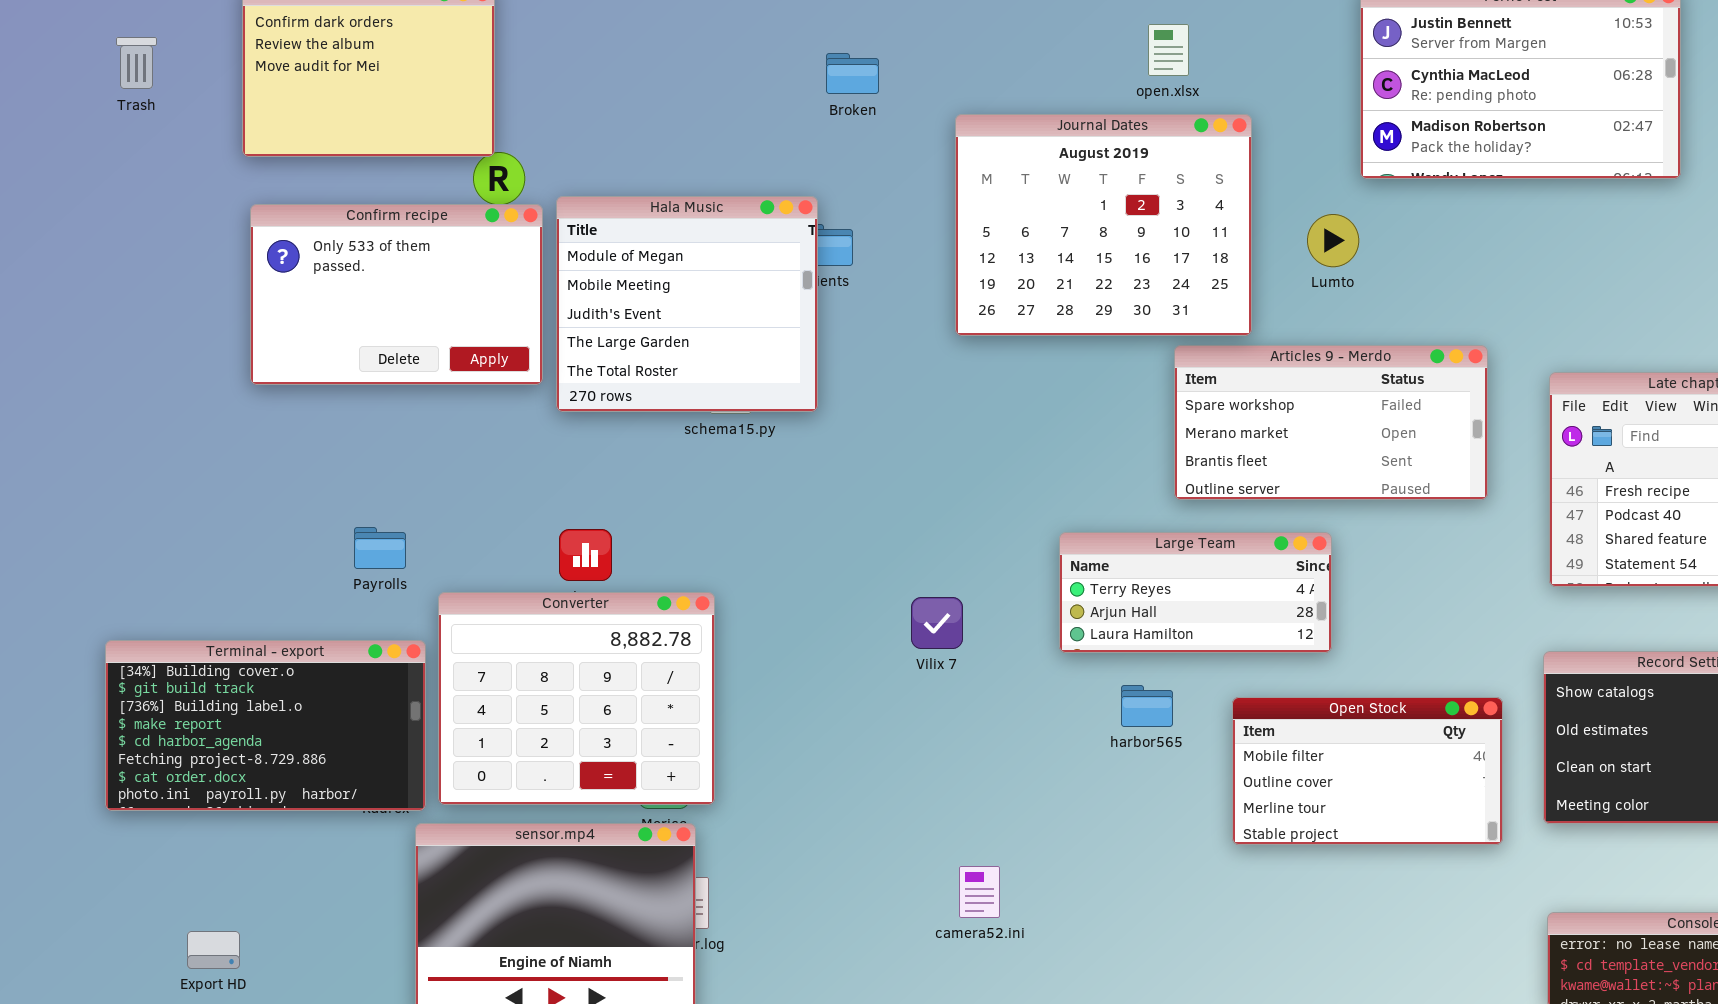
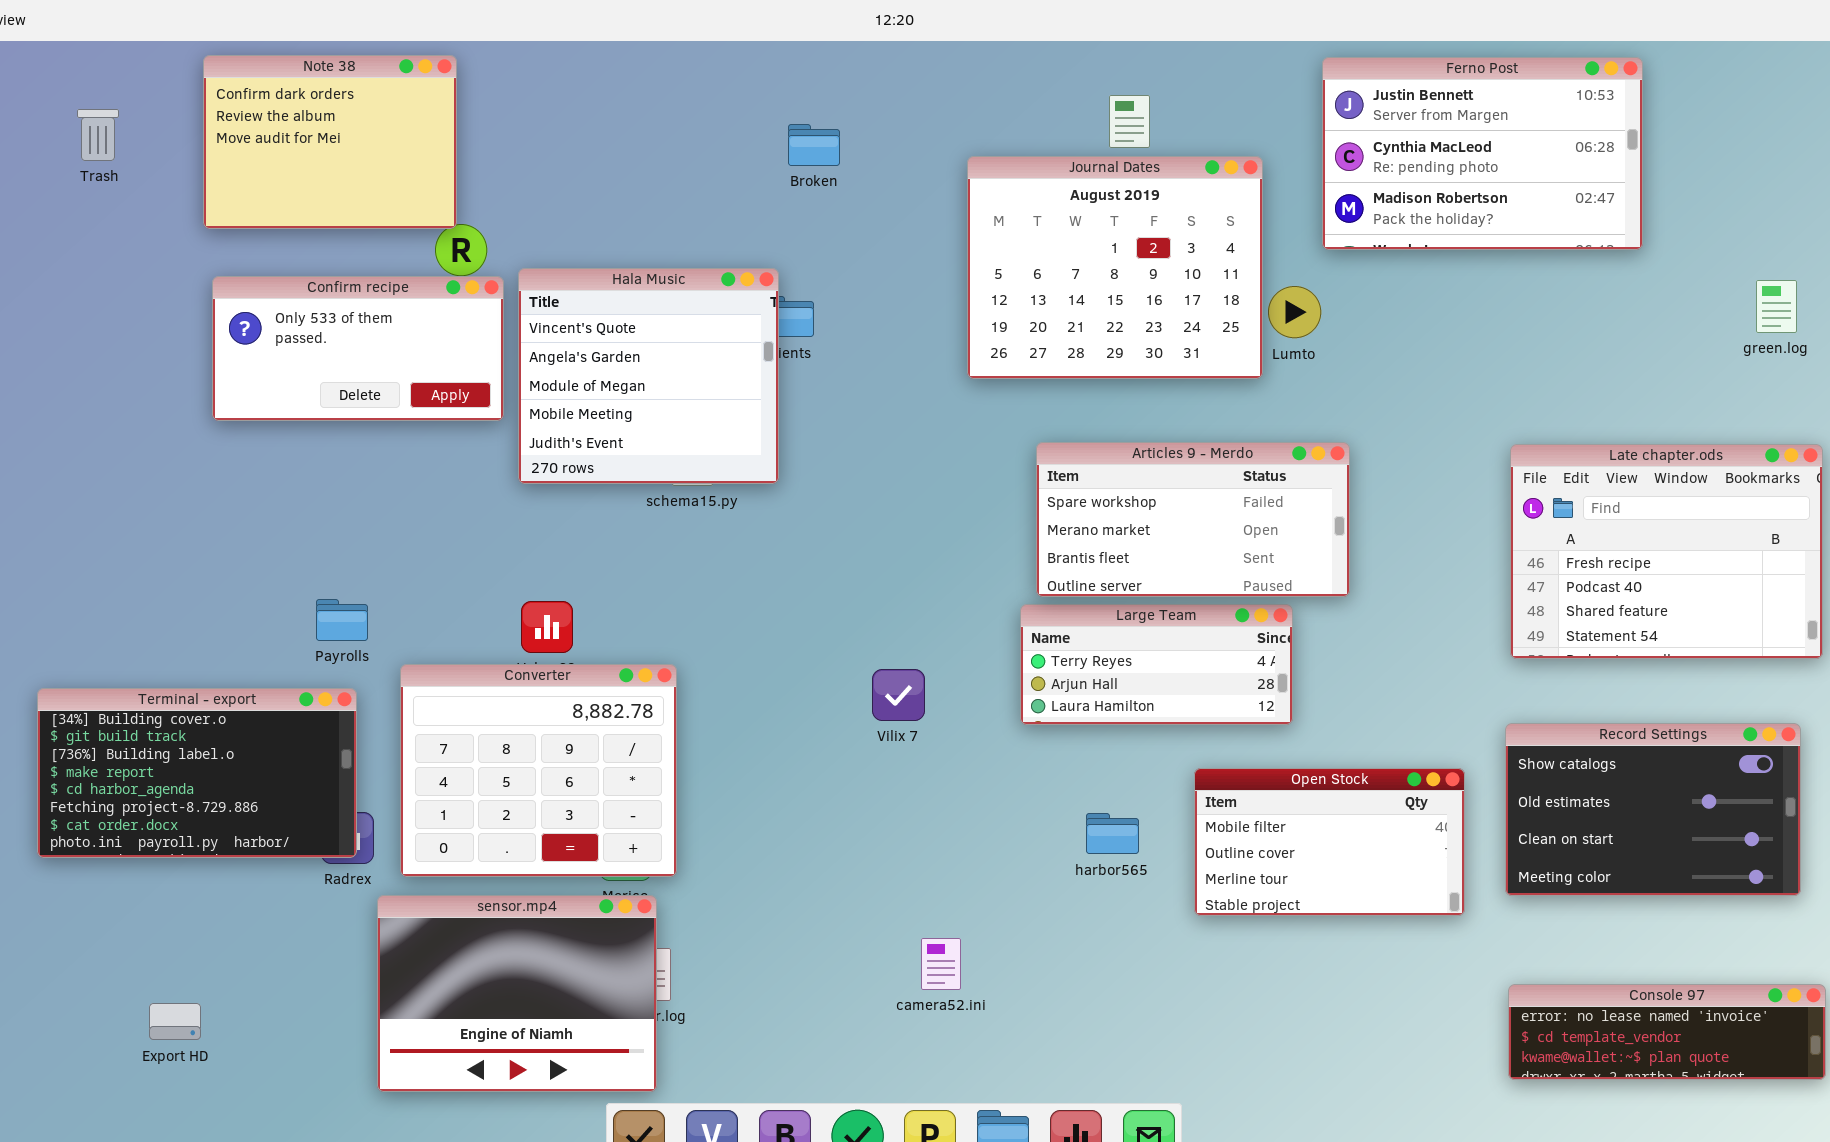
Journal Dates: [955,114,1252,336] -> [967,156,1263,379], moved
Hala Music: [556,196,818,412] -> [518,268,779,484], scrolled up 2 rows
Confirm recipe: [250,204,543,385] -> [212,276,504,421], resized
Articles 9 - Merdo: [1174,345,1488,500] -> [1036,442,1350,597], moved
Terminal - export: [105,640,426,811] -> [37,688,357,858], moved
harbor565: [1121,685,1173,727] -> [1086,813,1139,854], moved

